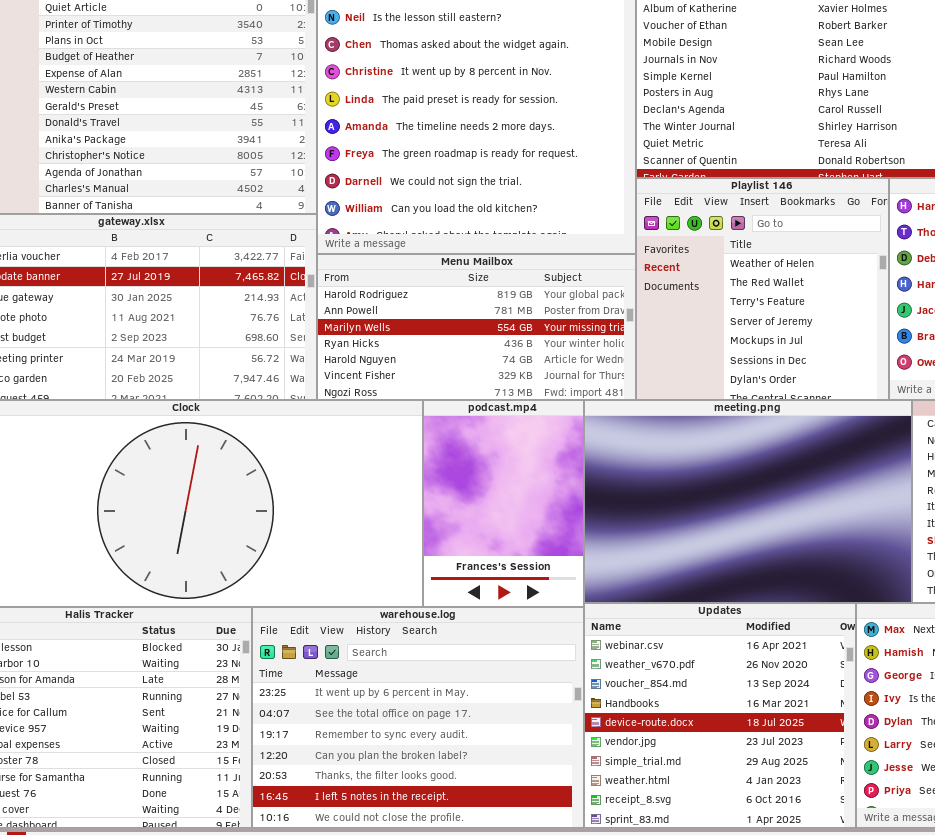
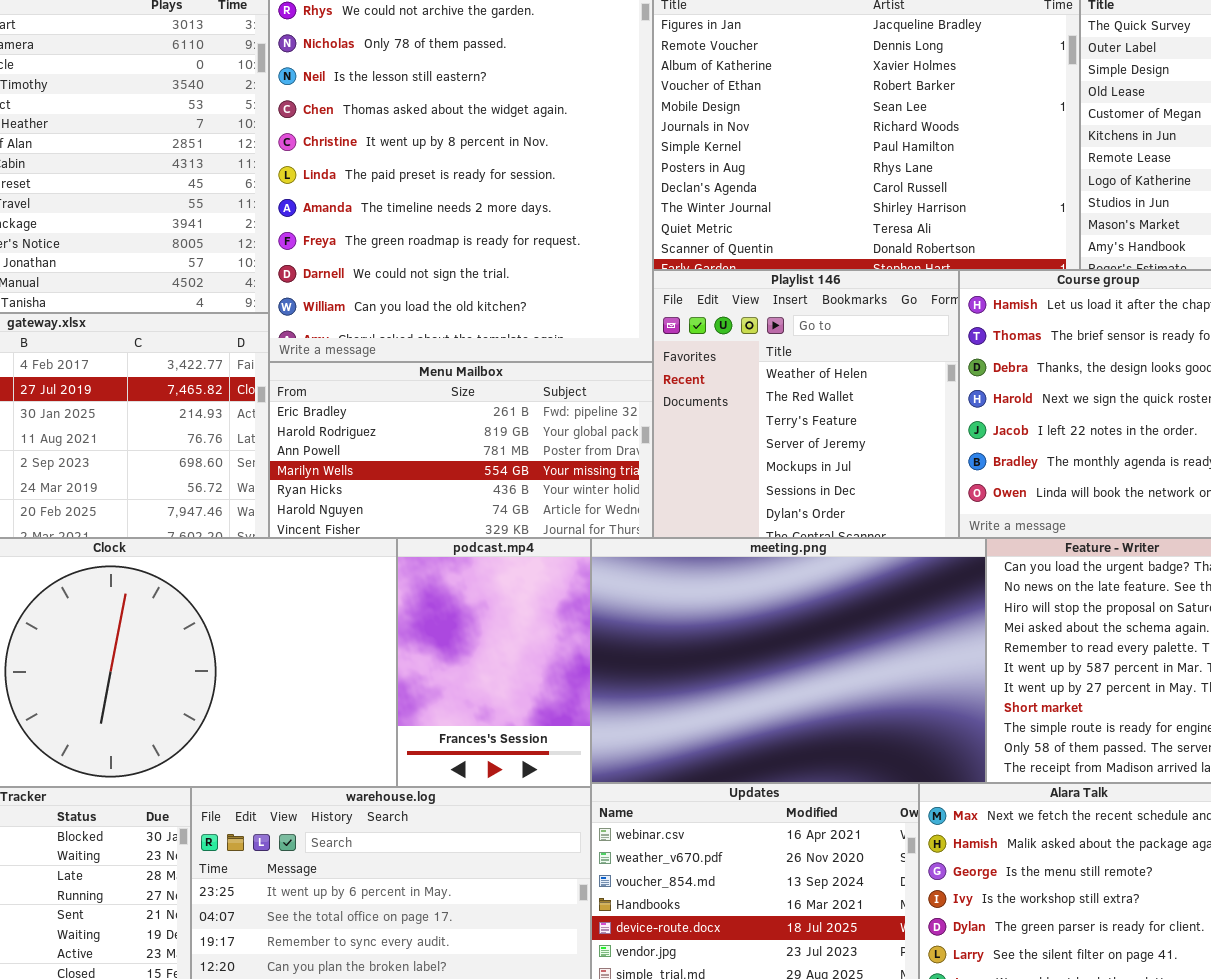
Menu Mailbox: [317,254,636,400] -> [269,362,653,538], scrolled up 1 row

